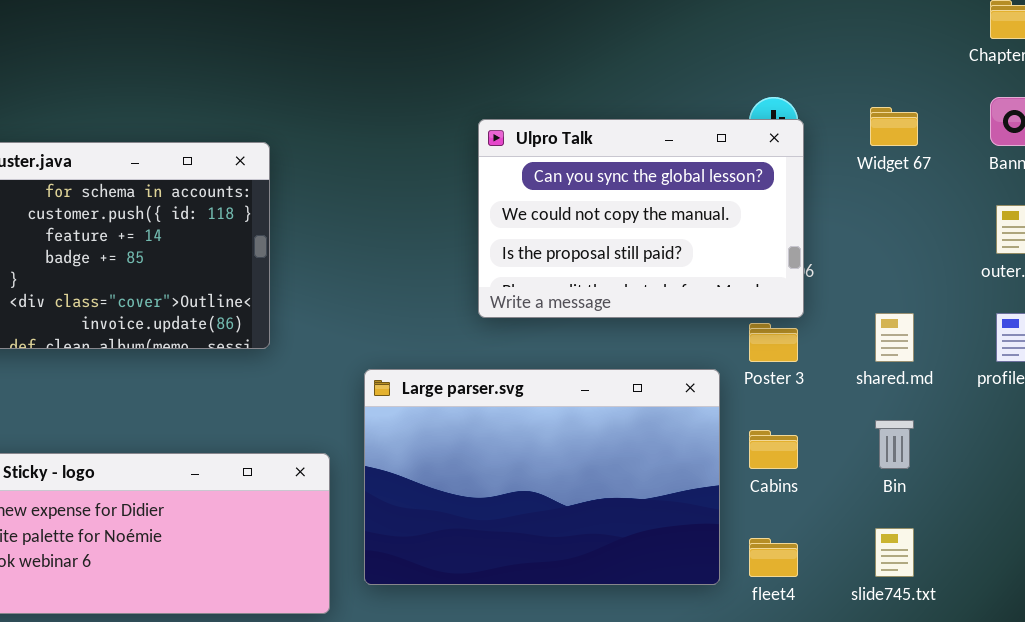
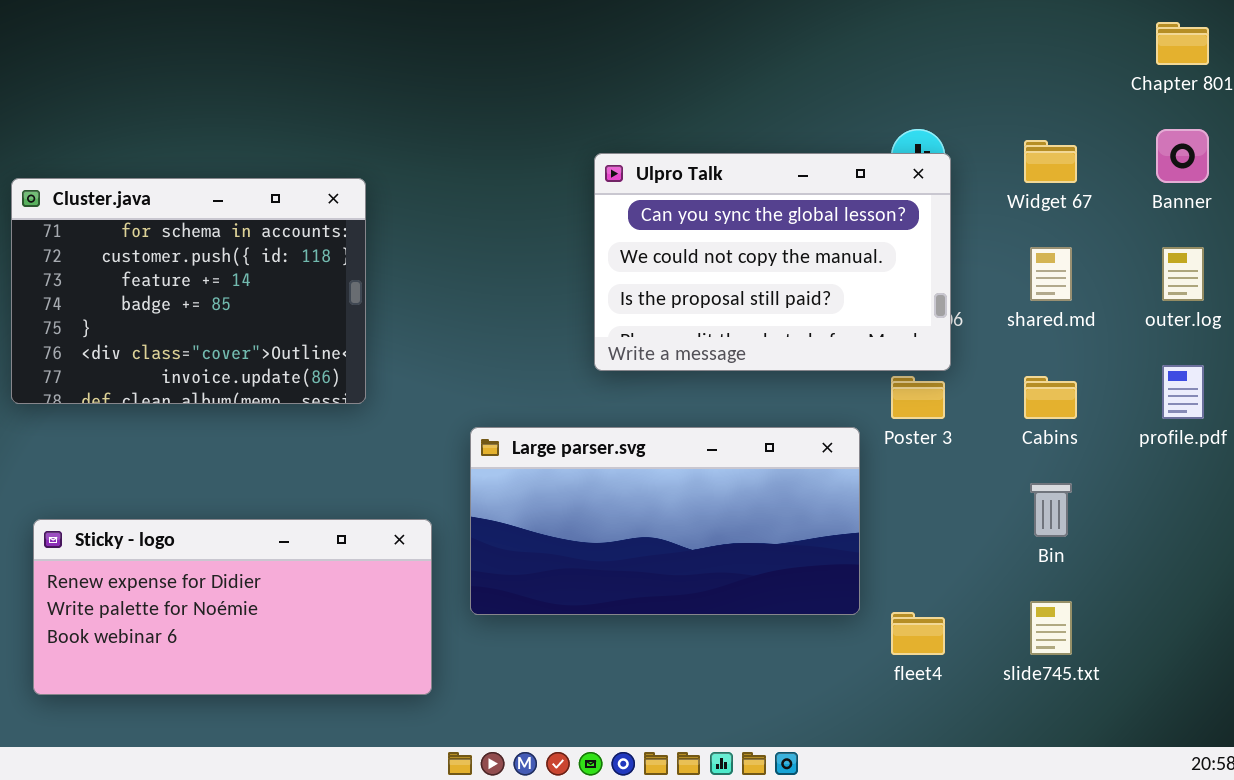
shared.md: [875,313,914,362] -> [1030,247,1072,301], moved
Large parser.svg: [364,369,720,585] -> [470,427,860,615], resized
Cabins: [749,430,798,469] -> [1024,376,1077,419], moved

